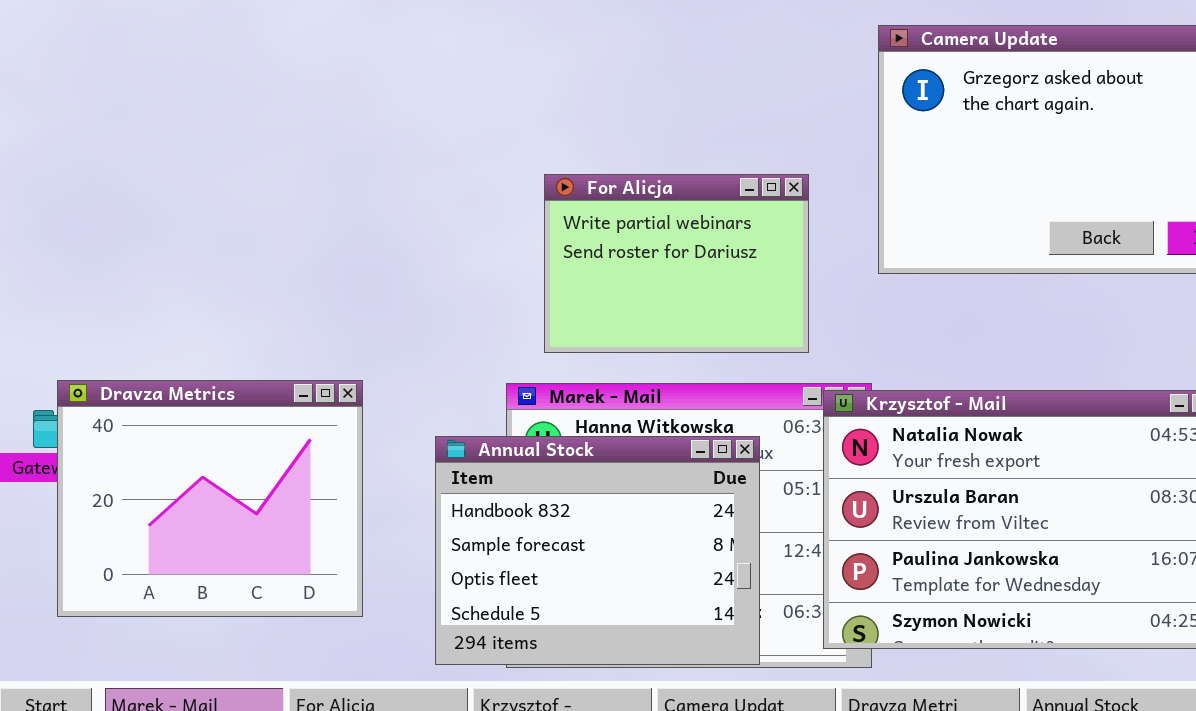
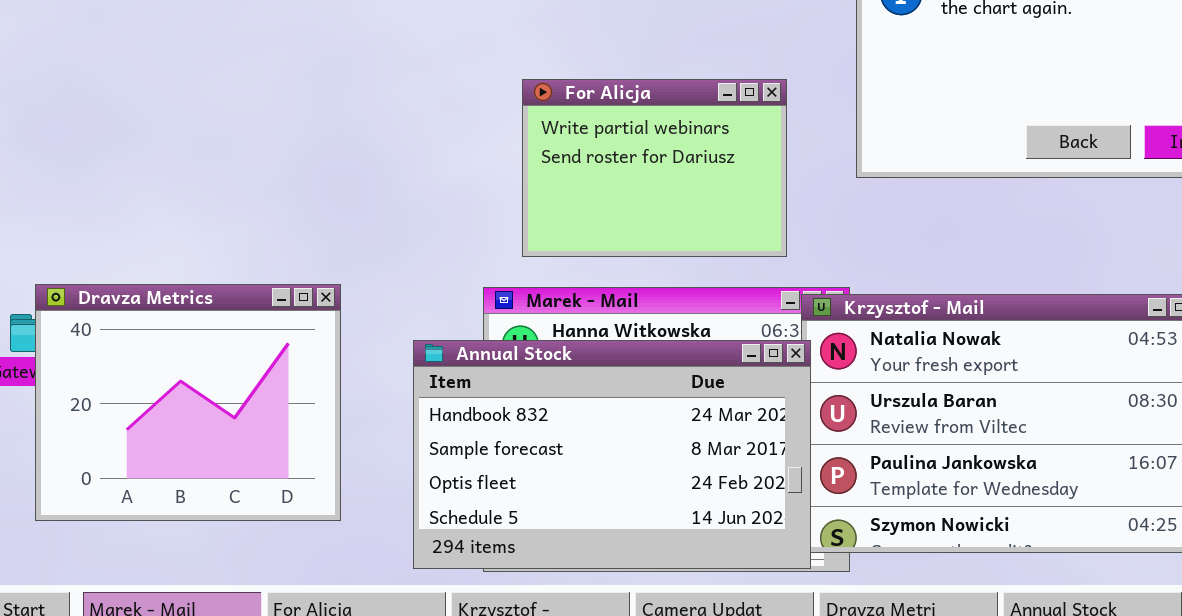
Annual Stock: [435,436,760,665] -> [413,340,811,569], resized

